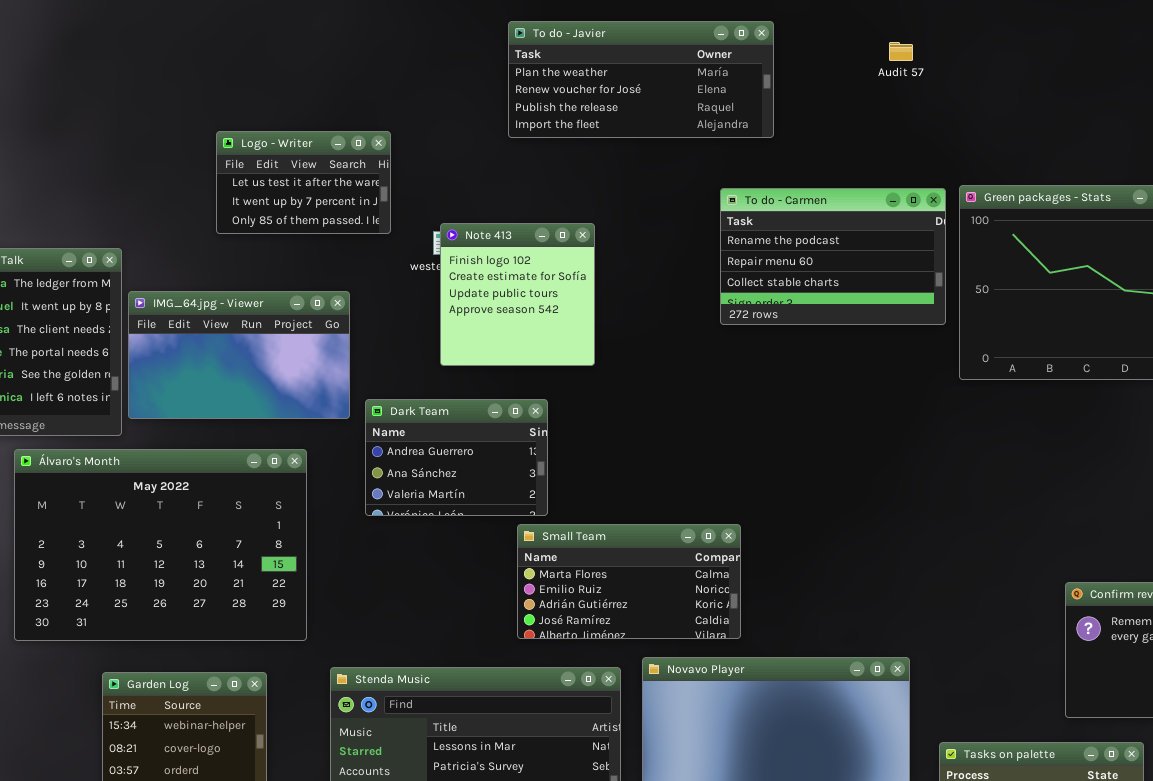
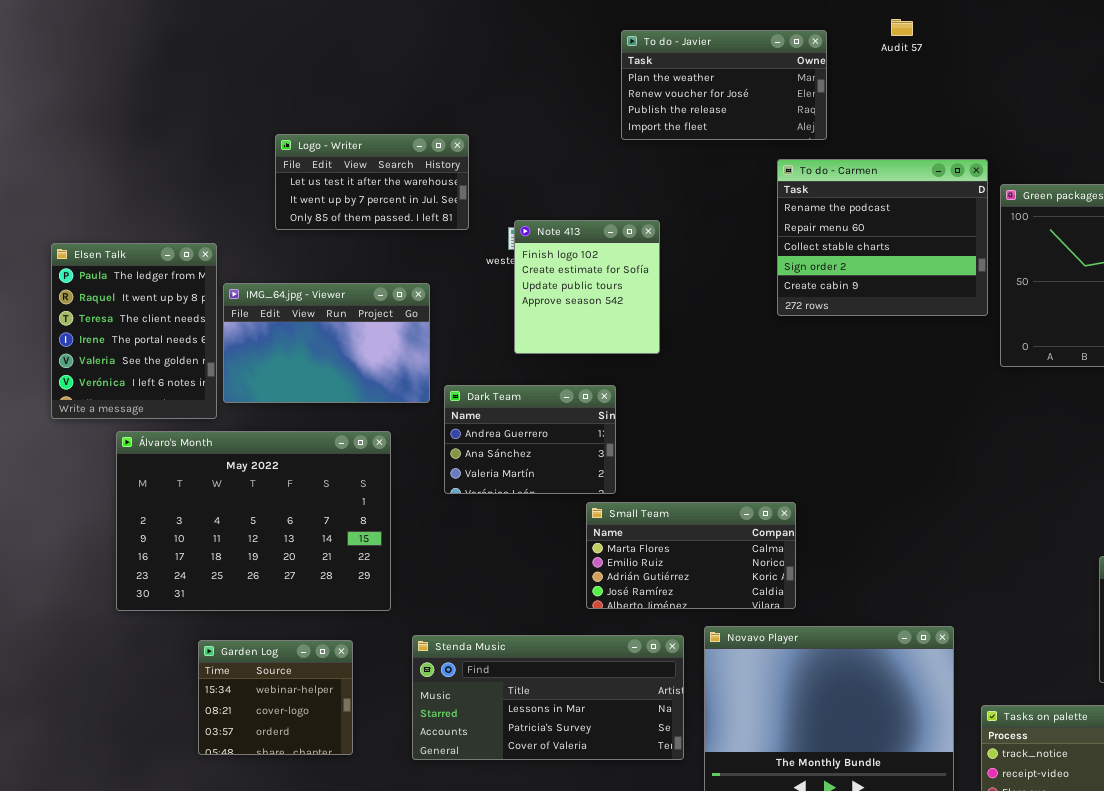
To do - Javier: [508,21,774,138] -> [621,30,827,140], resized
Audit 57: [889,42,913,61] -> [891,19,913,36], moved
Logo - Writer: [216,131,391,234] -> [275,134,469,230], resized
To do - Carmen: [720,188,946,325] -> [777,159,988,316], resized

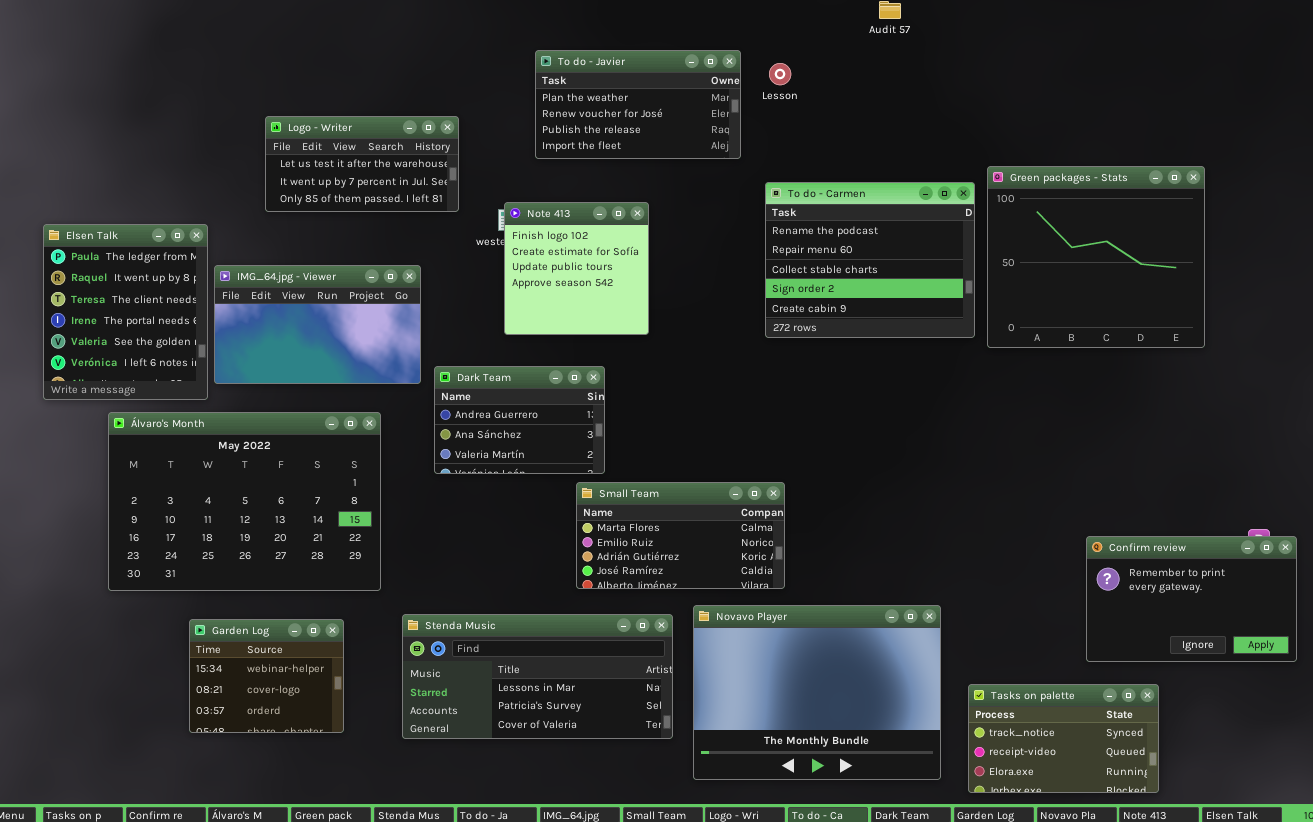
To do - Javier: [621,30,827,140] -> [535,50,741,159], moved
To do - Carmen: [777,159,988,316] -> [765,182,975,338], moved

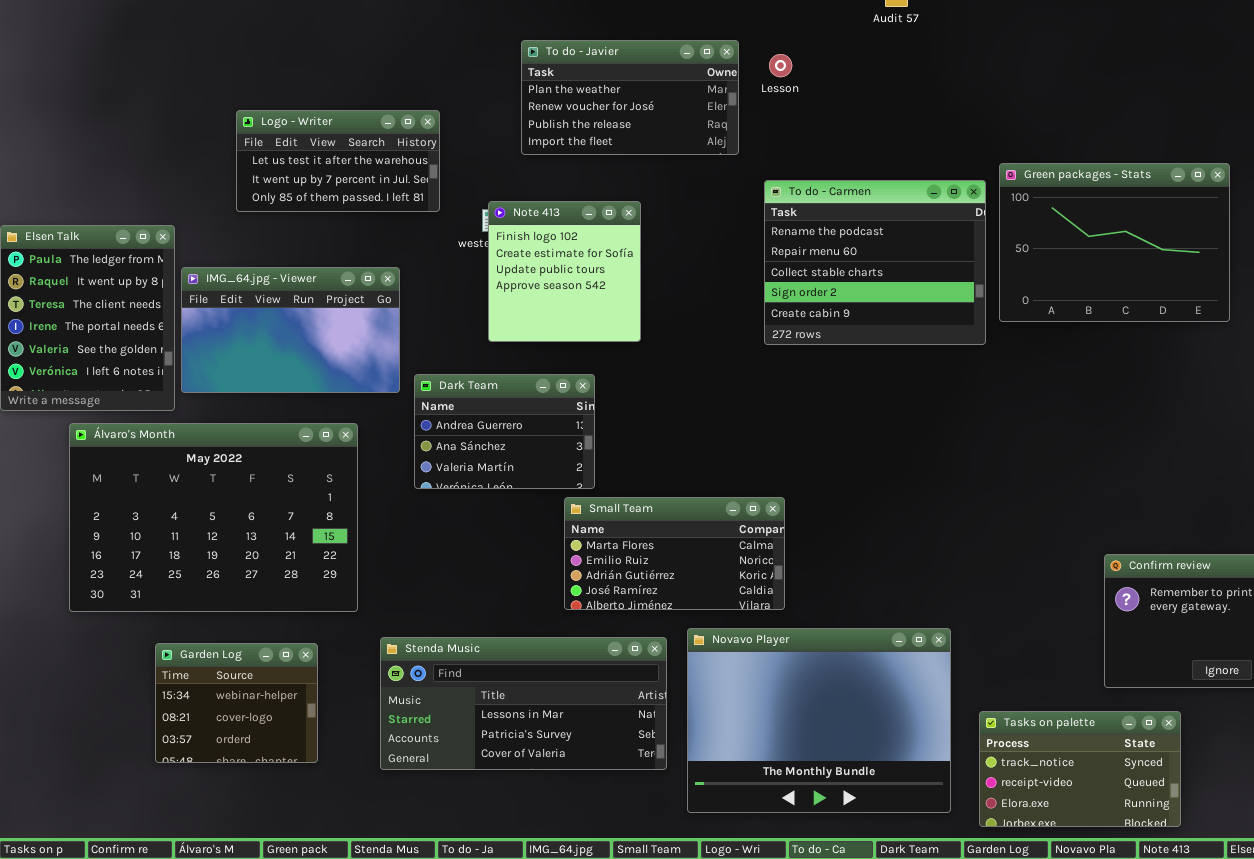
Green packages - Stats: [987,166,1205,348] -> [999,163,1230,322], resized

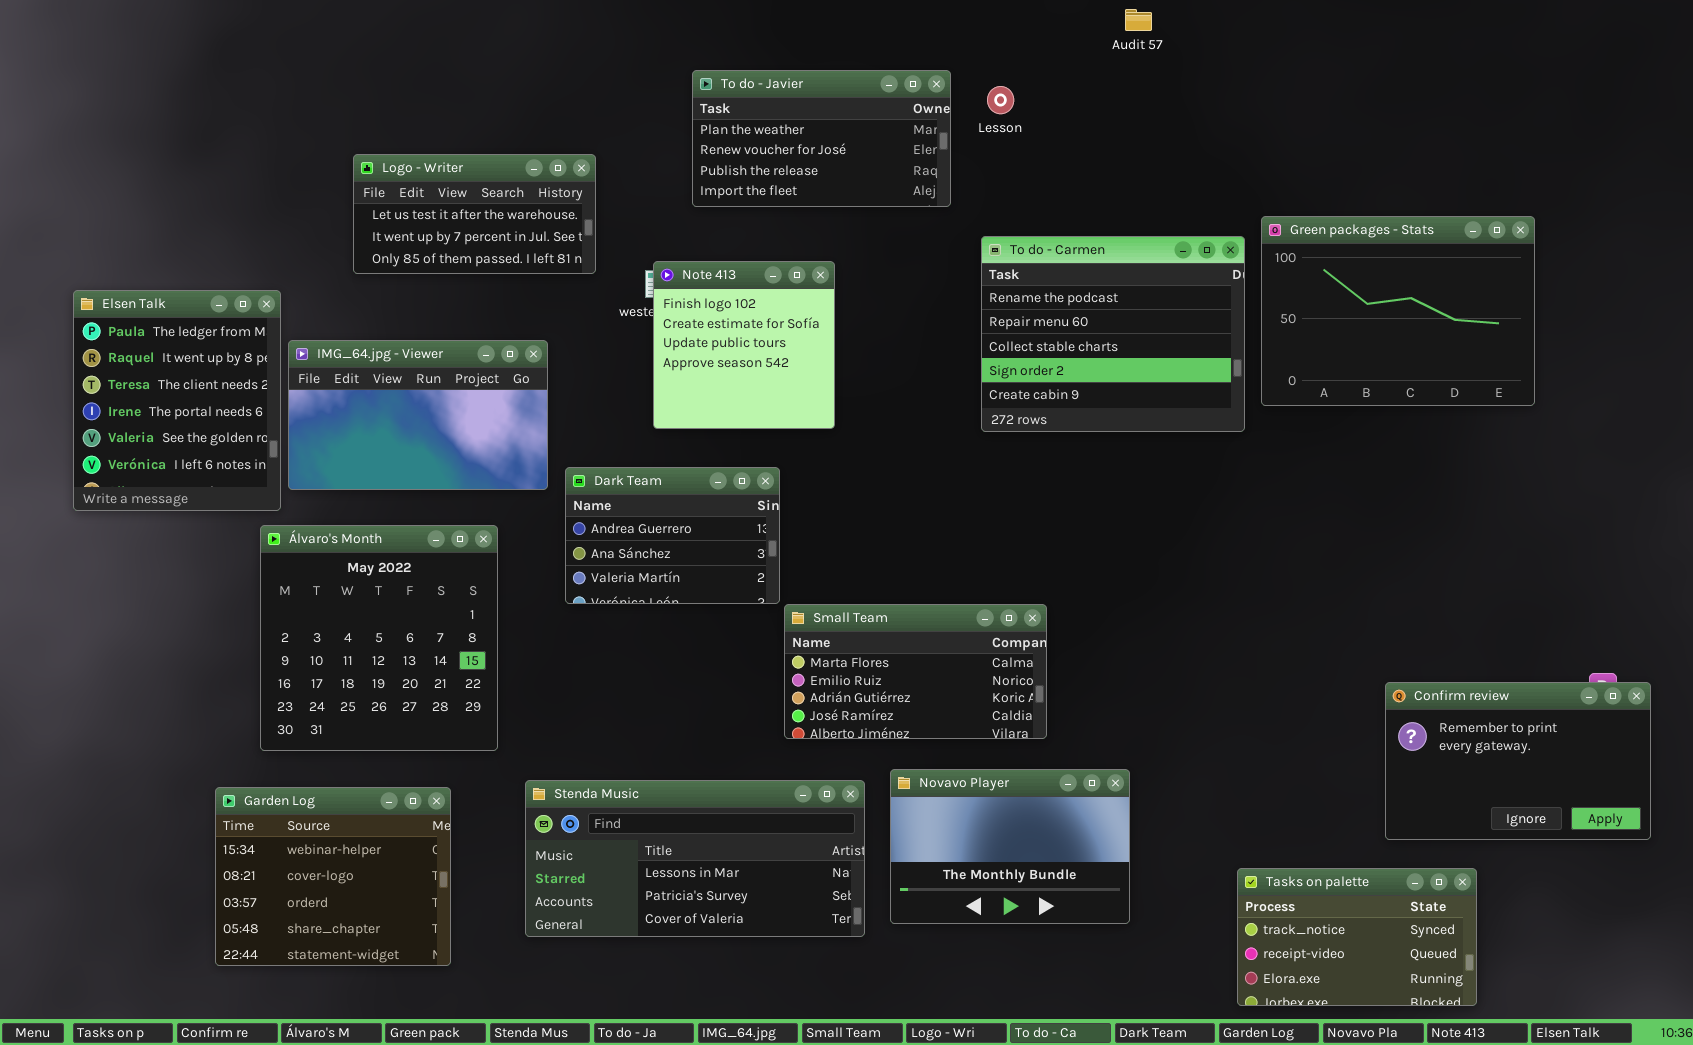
Álvaro's Month: [69,423,358,612] -> [260,525,498,751], resized
Small Team: [564,497,785,610] -> [784,604,1047,739], moved
Novavo Player: [687,628,951,813] -> [890,769,1130,924], resized
Garden Log: [155,643,318,763] -> [215,787,451,966], resized

